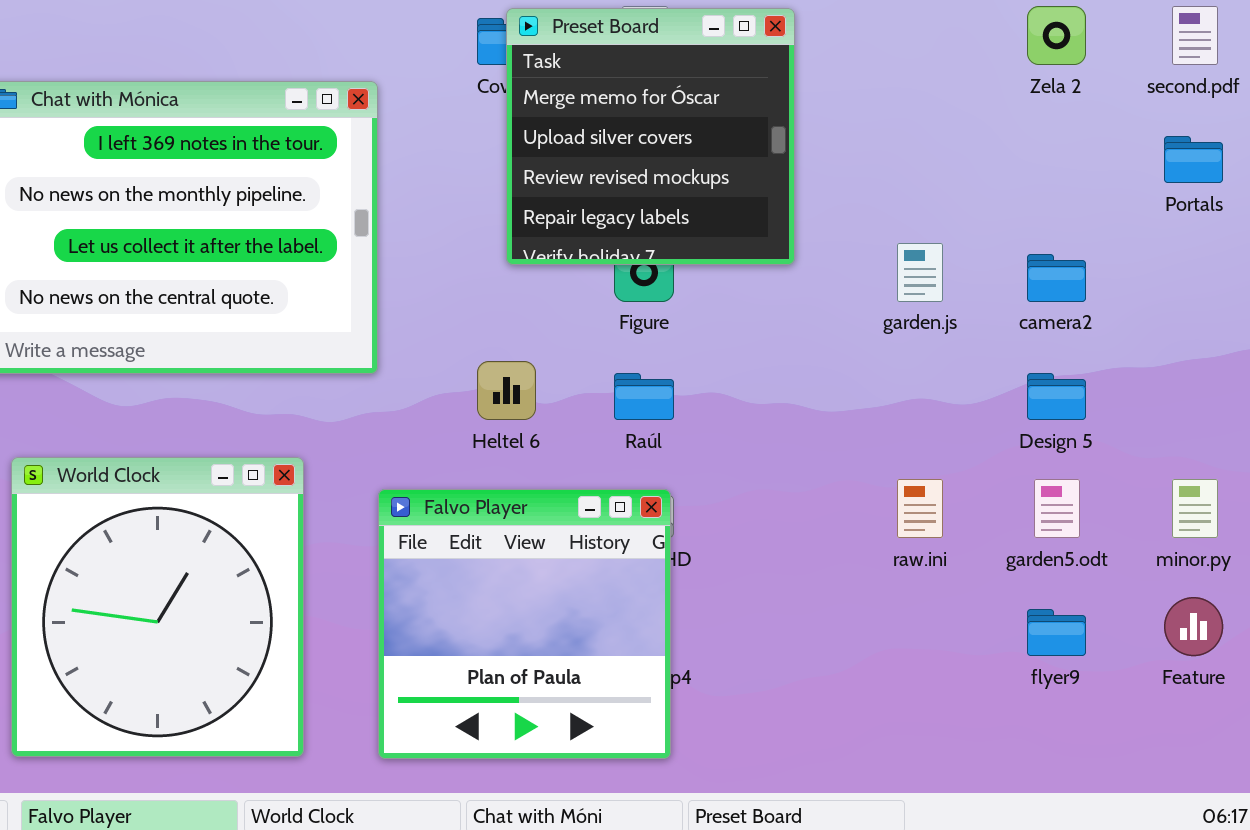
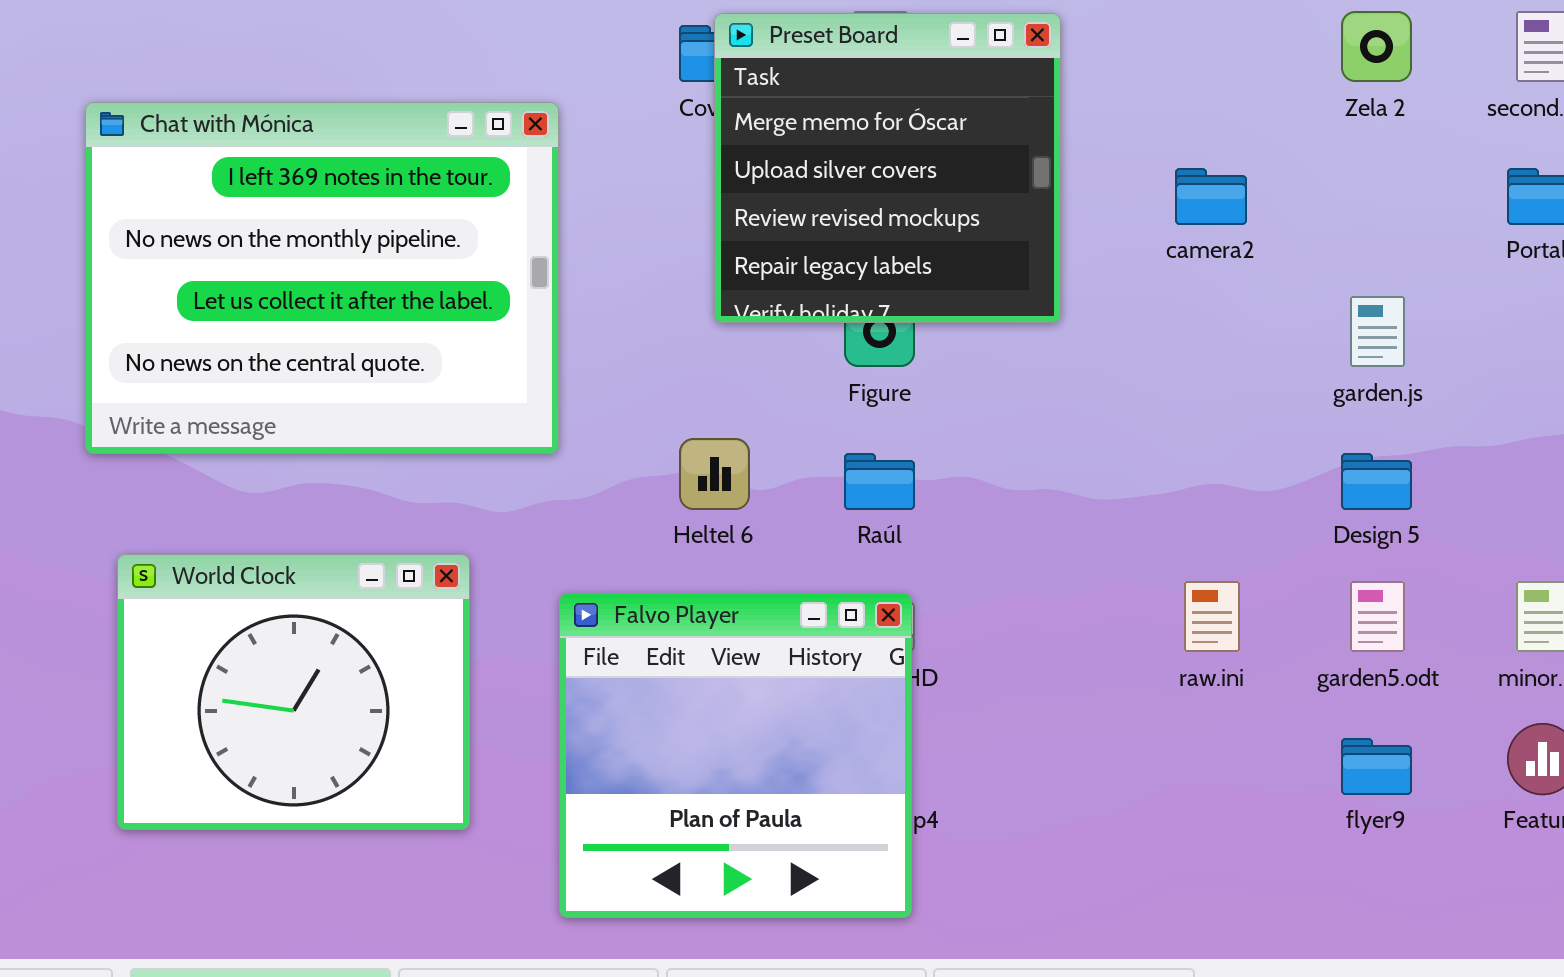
garden.js: [897,243,943,302] -> [1350,296,1405,367], moved
camera2: [1027,254,1086,302] -> [1175,168,1247,225], moved
World Clock: [11,457,304,757] -> [117,554,470,830], resized

